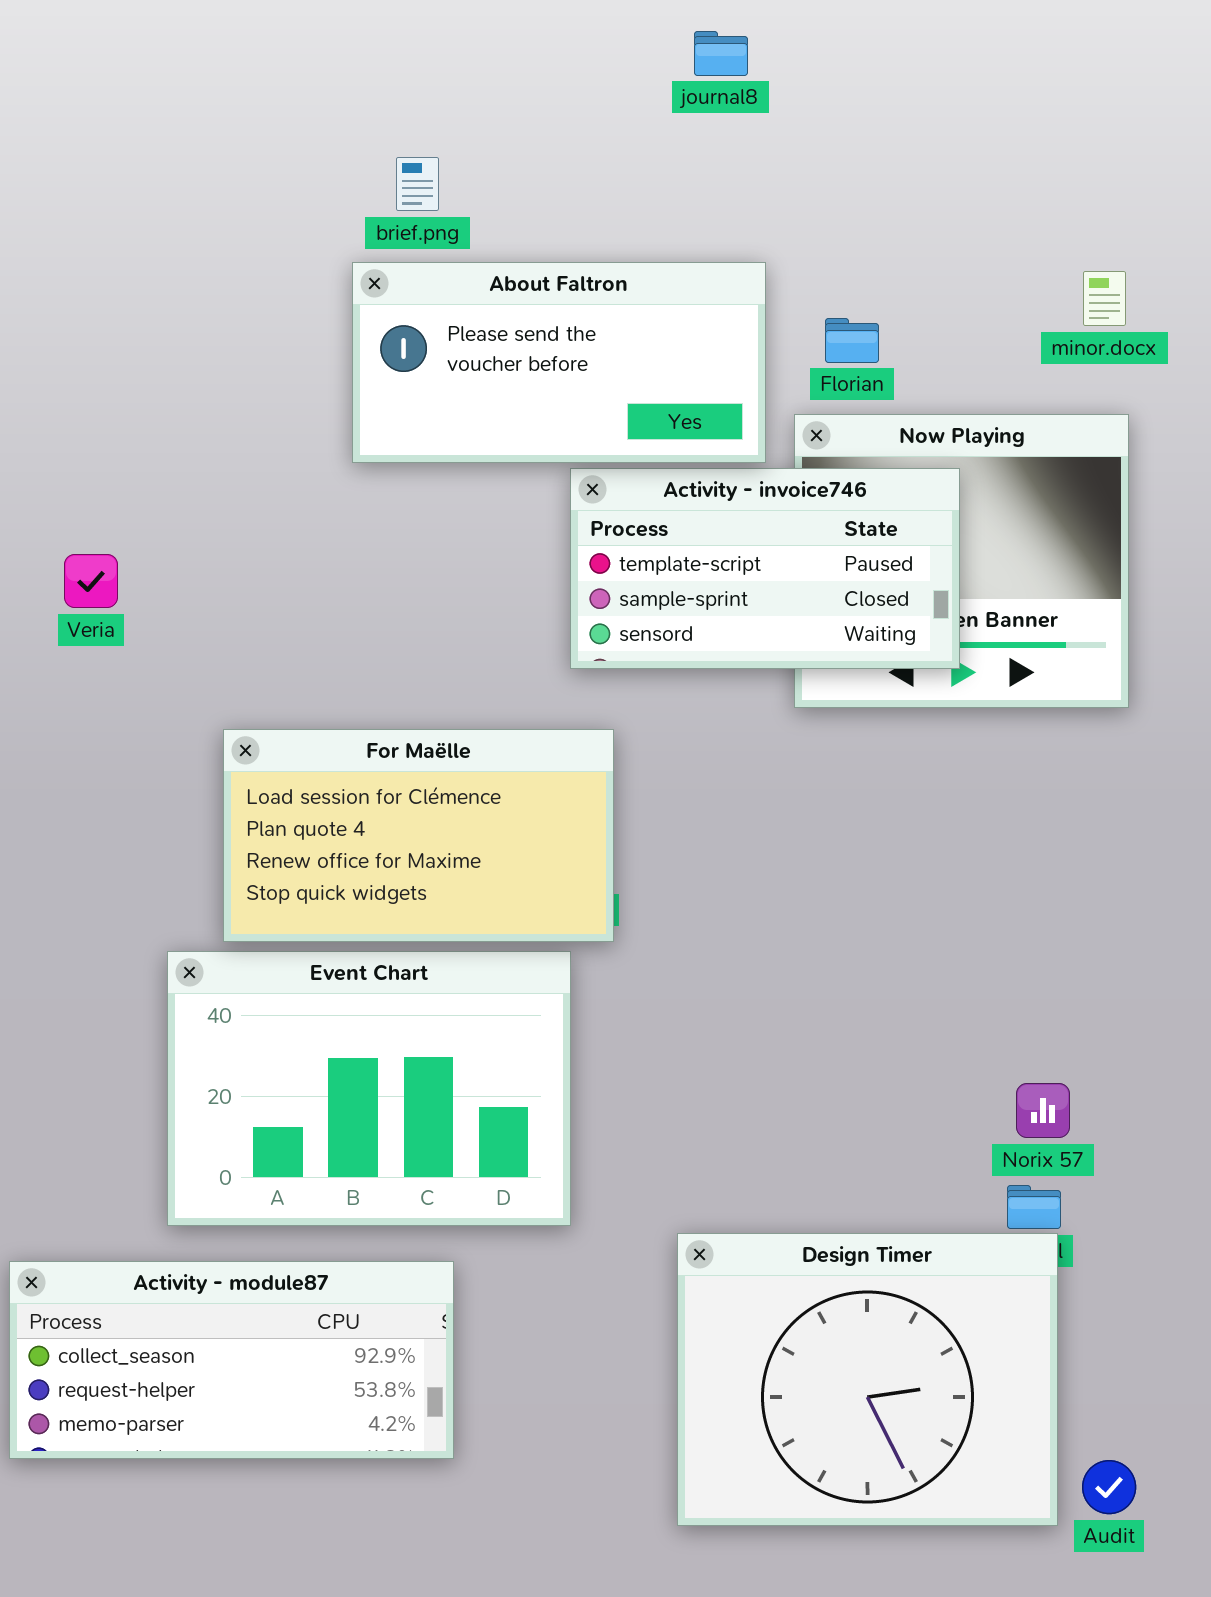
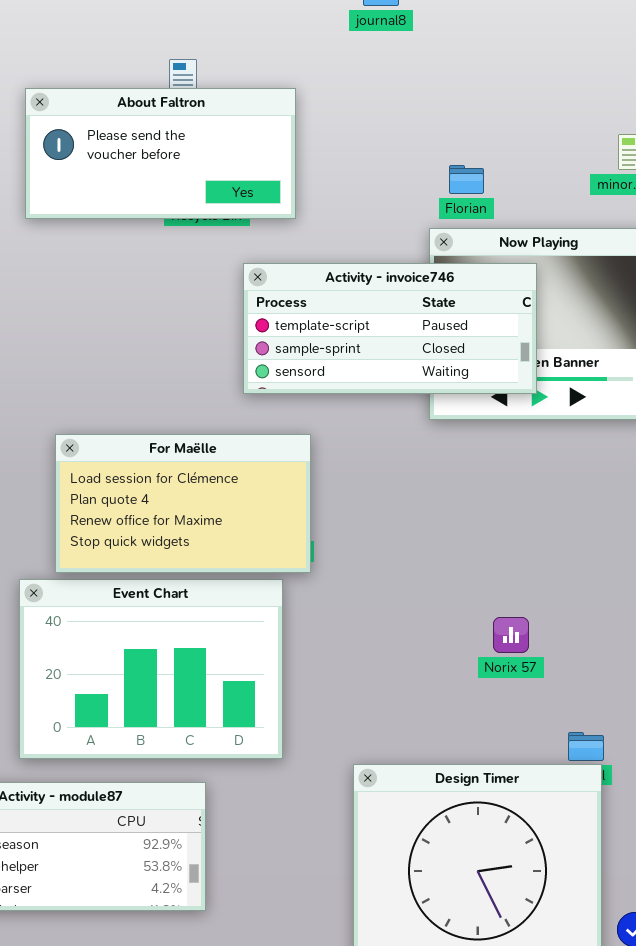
About Faltron: [352,262,766,463] -> [25,88,296,219], moved
Activity - invoice746: [570,468,960,669] -> [243,263,537,394], resized
Norix 57: [1016,1083,1070,1138] -> [493,617,529,653], moved

